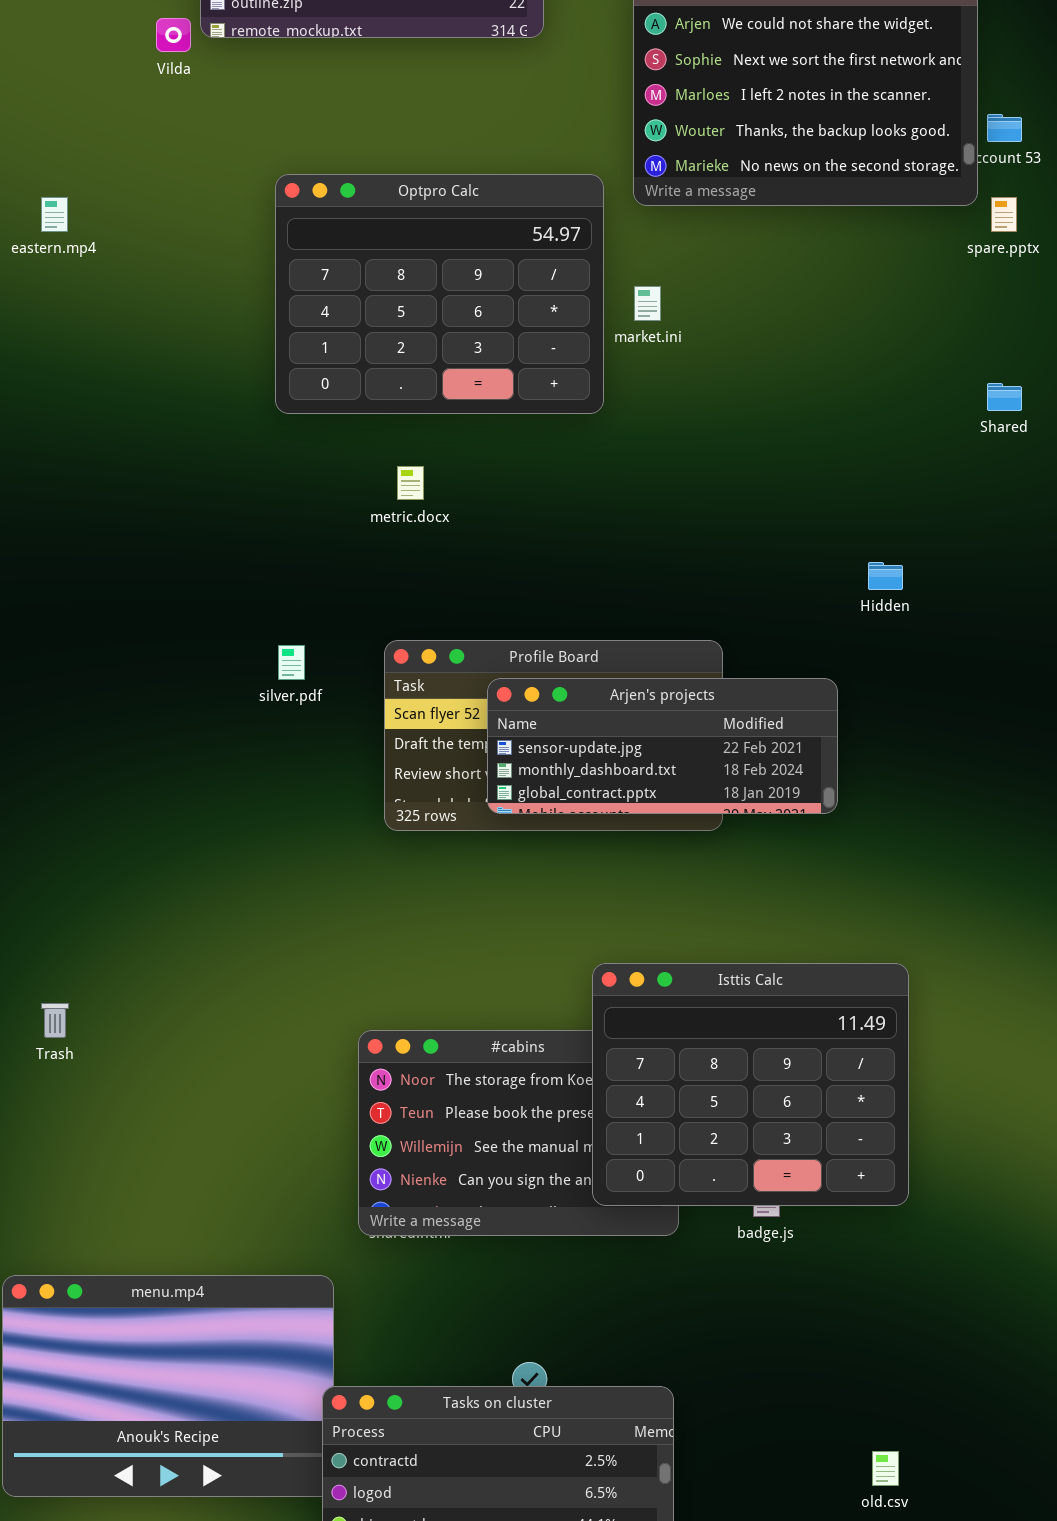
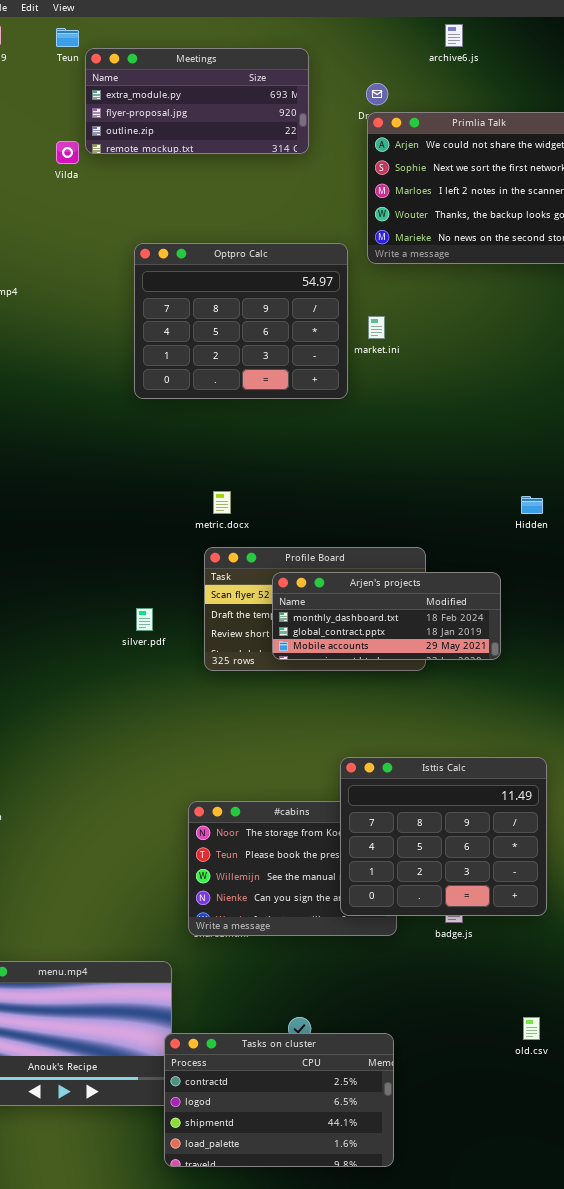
metric.docx: [397,466,424,500] -> [213,491,231,514], moved
silver.pdf: [278,645,305,680] -> [136,608,153,631], moved
Arjen's projects: [487,678,838,814] -> [272,572,501,660], scrolled down 1 row
old.csv: [872,1451,899,1486] -> [523,1017,540,1040], moved

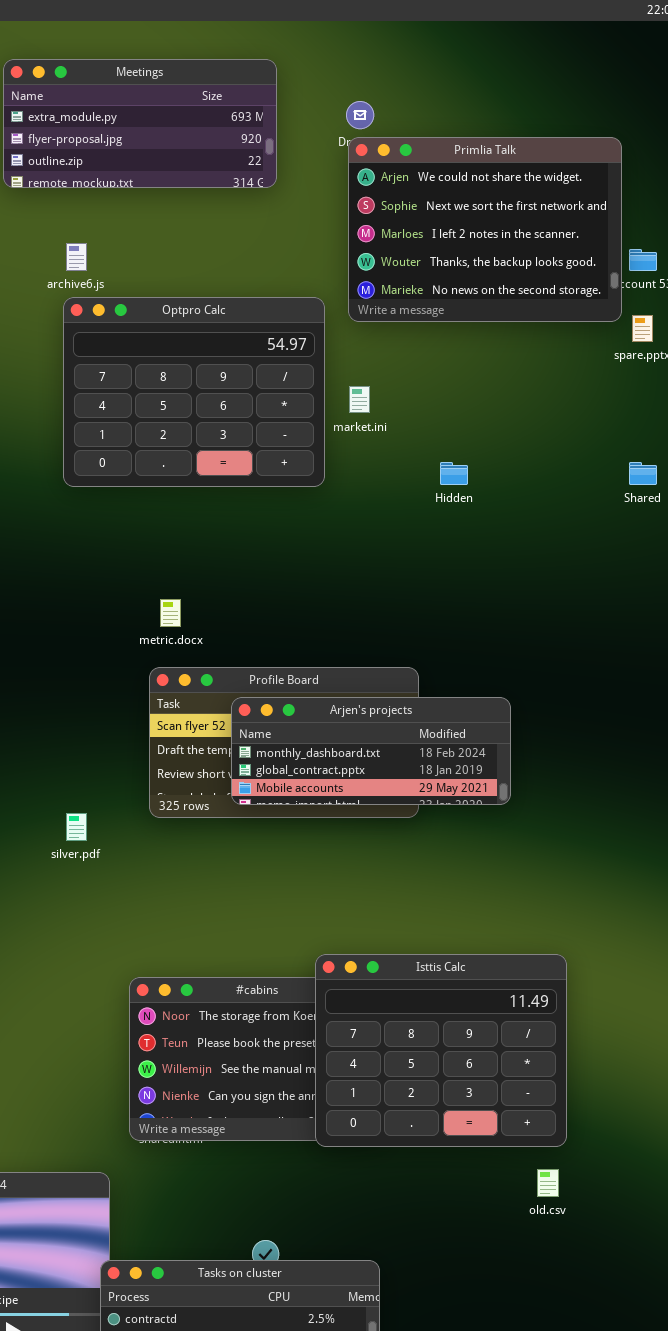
archive6.js: [445,24,463,47] -> [66,243,87,271], moved
Hidden: [521,496,543,514] -> [440,462,468,485], moved
silver.pdf: [136,608,153,631] -> [66,813,87,841], moved
Isttis Calc: [340,757,547,916] -> [315,954,567,1147], moved
old.csv: [523,1017,540,1040] -> [537,1169,559,1197], moved

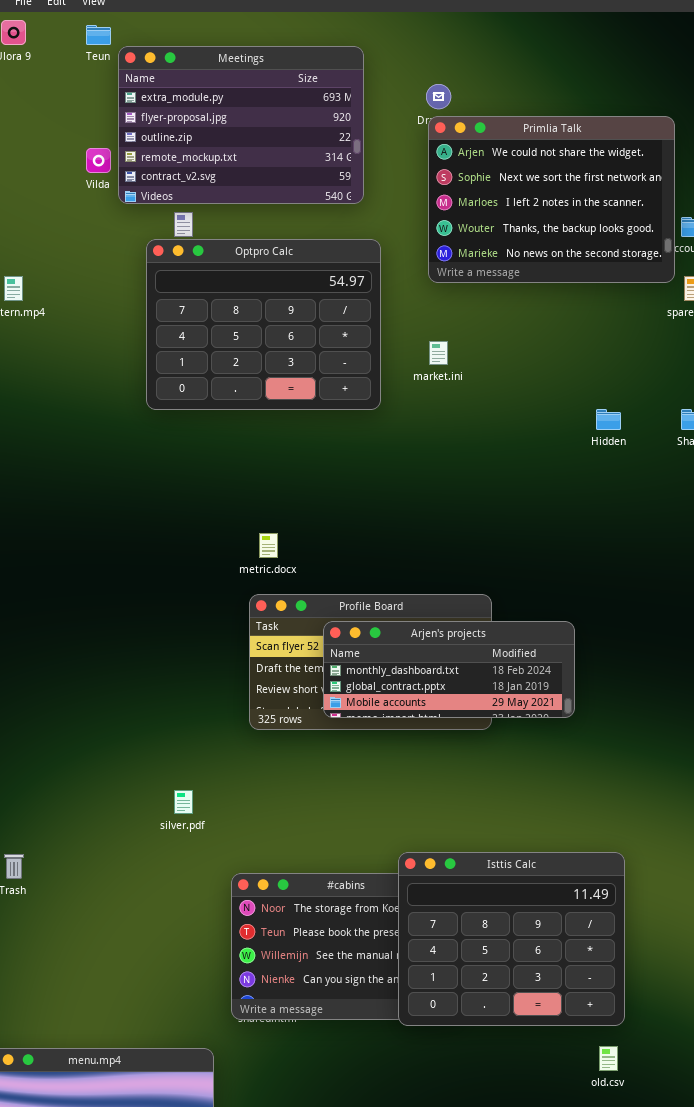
Meetings: [3,59,277,188] -> [118,46,364,204], resized
Optpro Calc: [63,297,325,487] -> [146,239,381,410], moved
Hidden: [440,462,468,485] -> [596,409,621,430], moved
silver.pdf: [66,813,87,841] -> [174,790,193,814], moved

